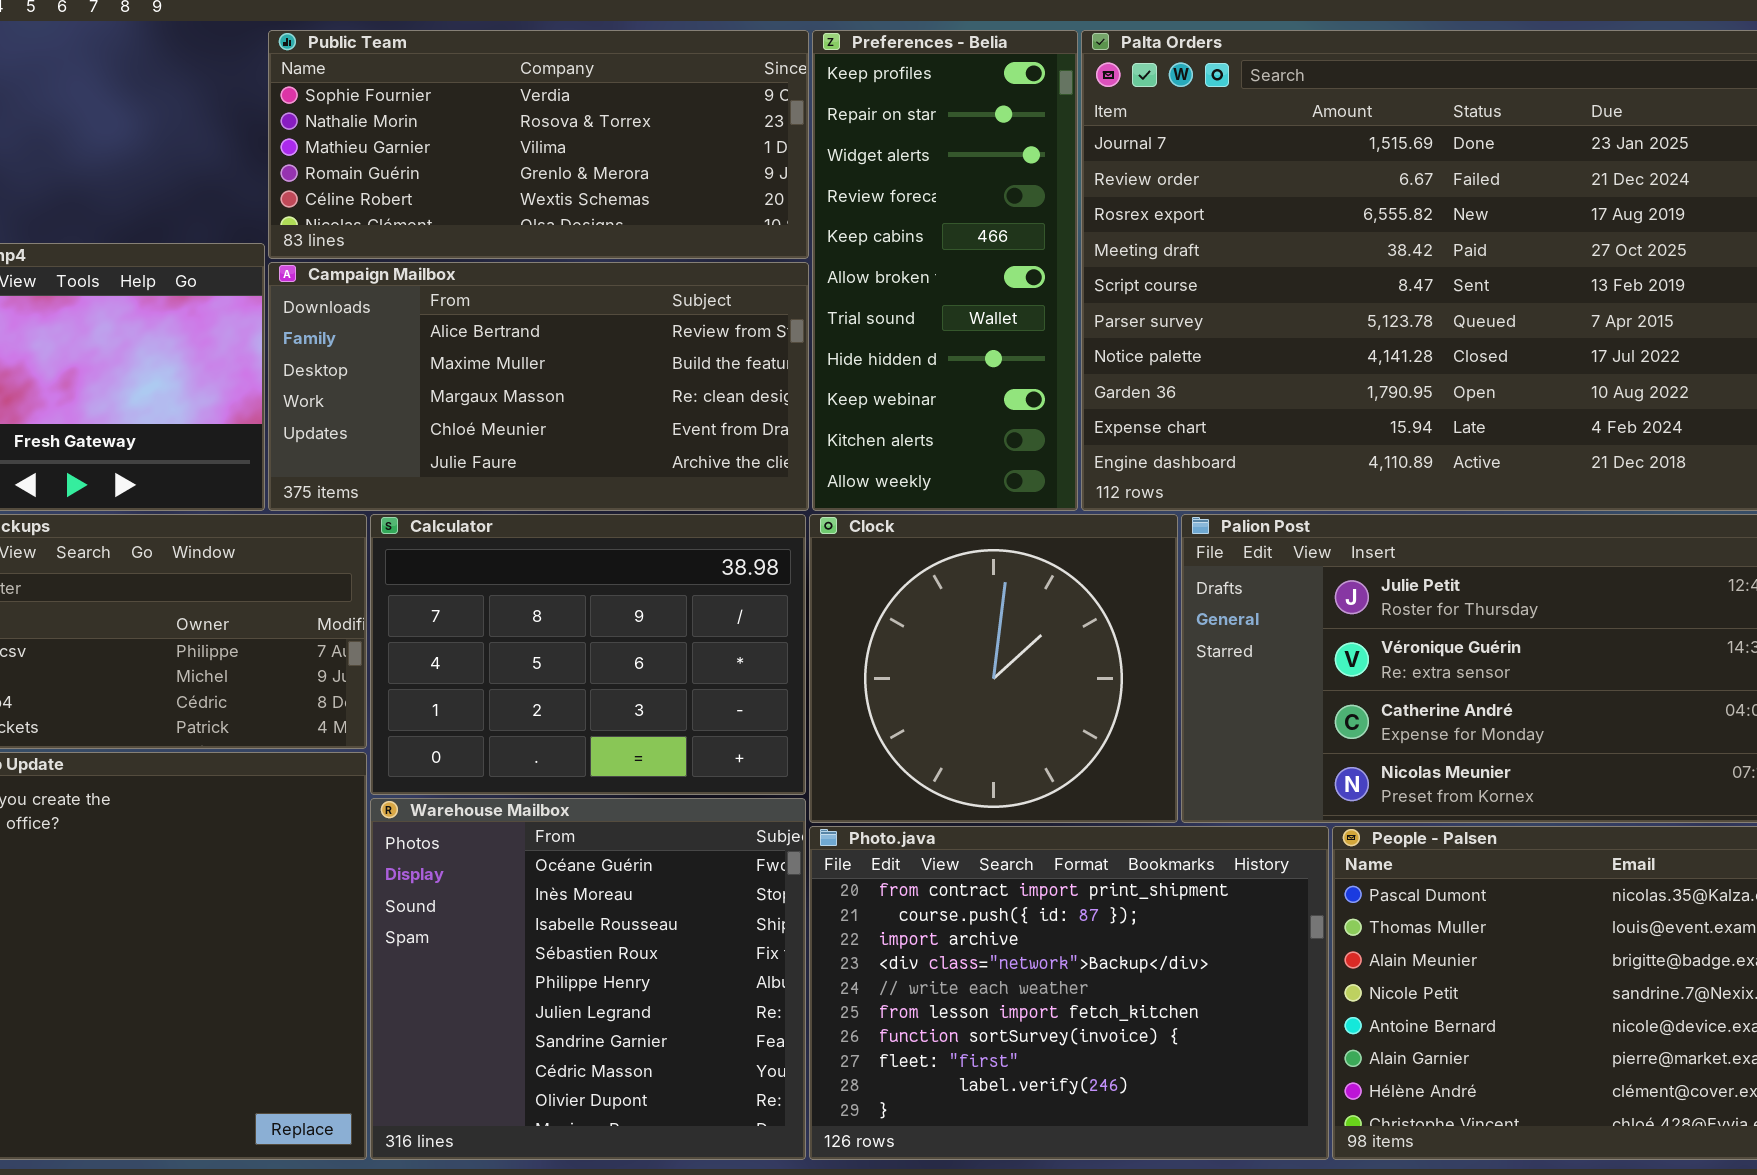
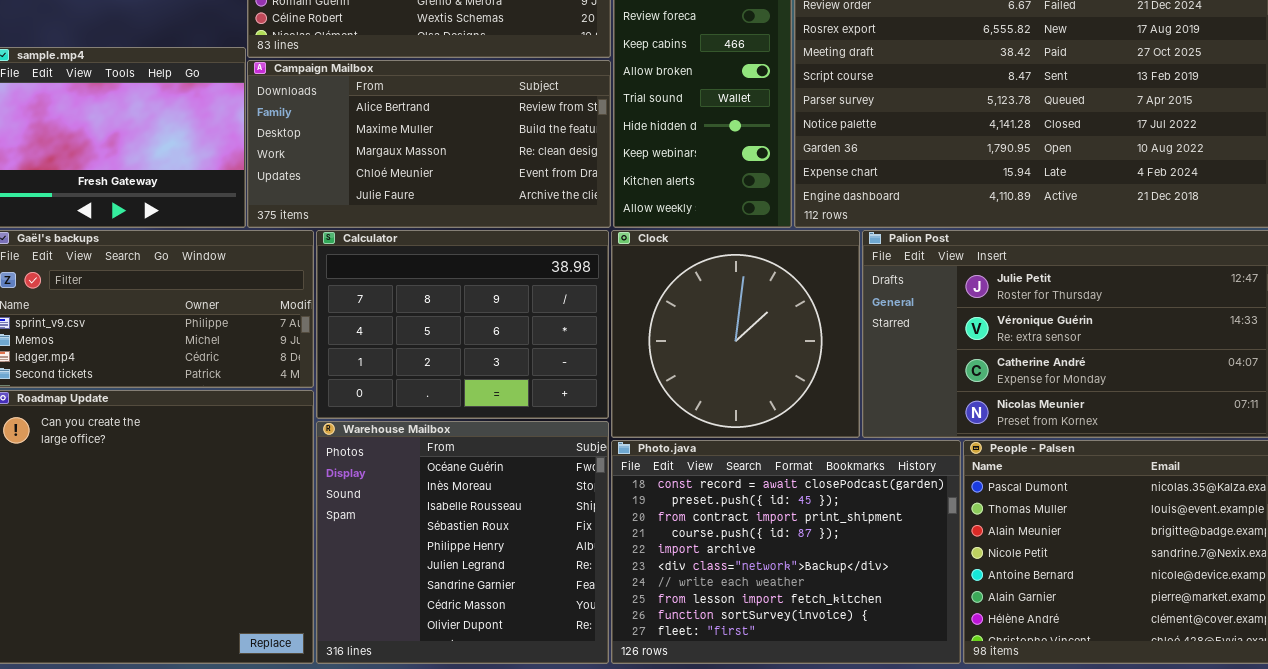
Photo.java: [809,826,1329,1160] -> [611,440,961,664], scrolled up 2 rows

